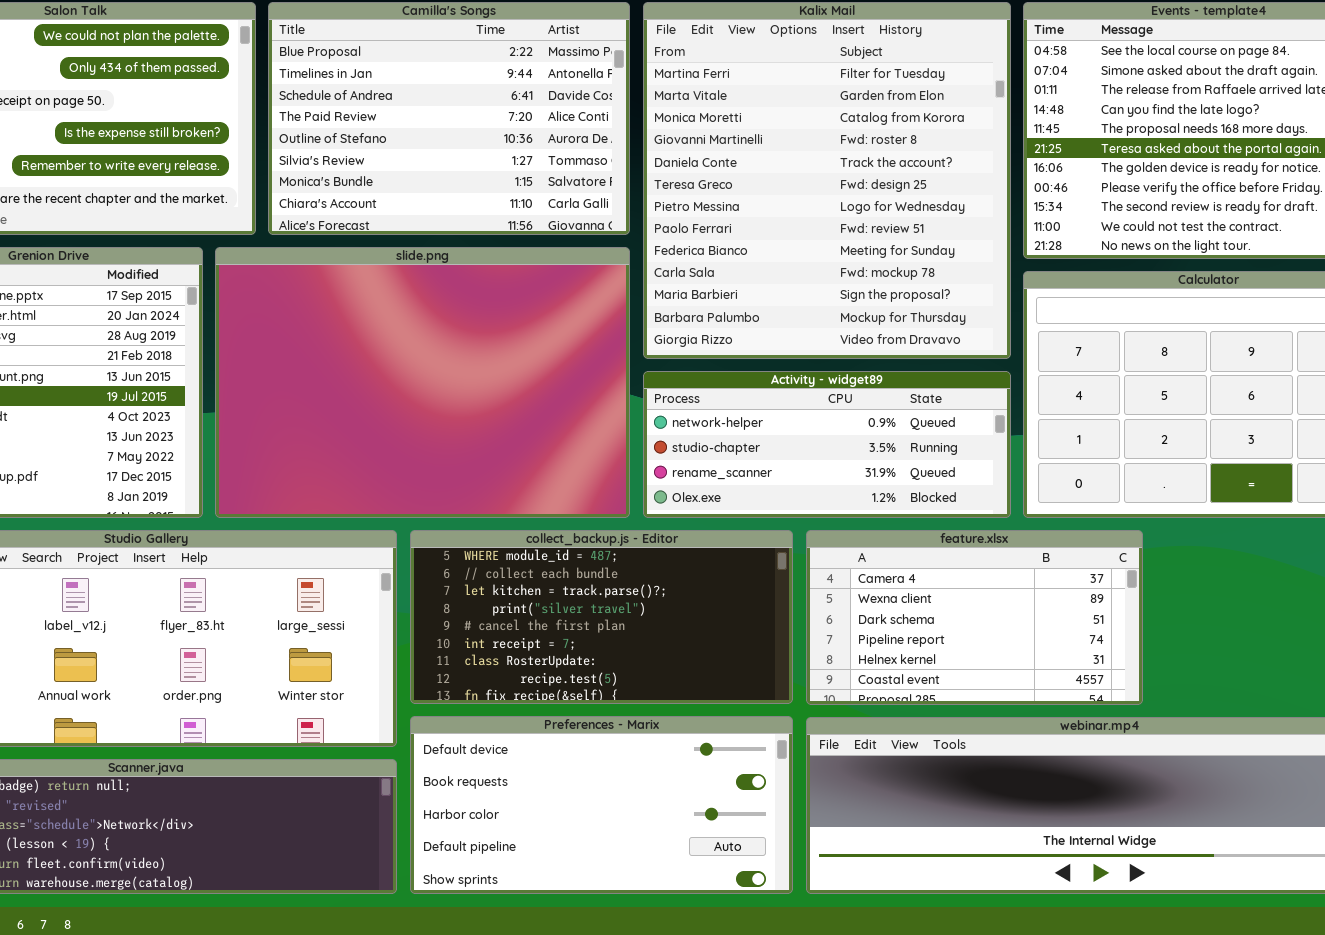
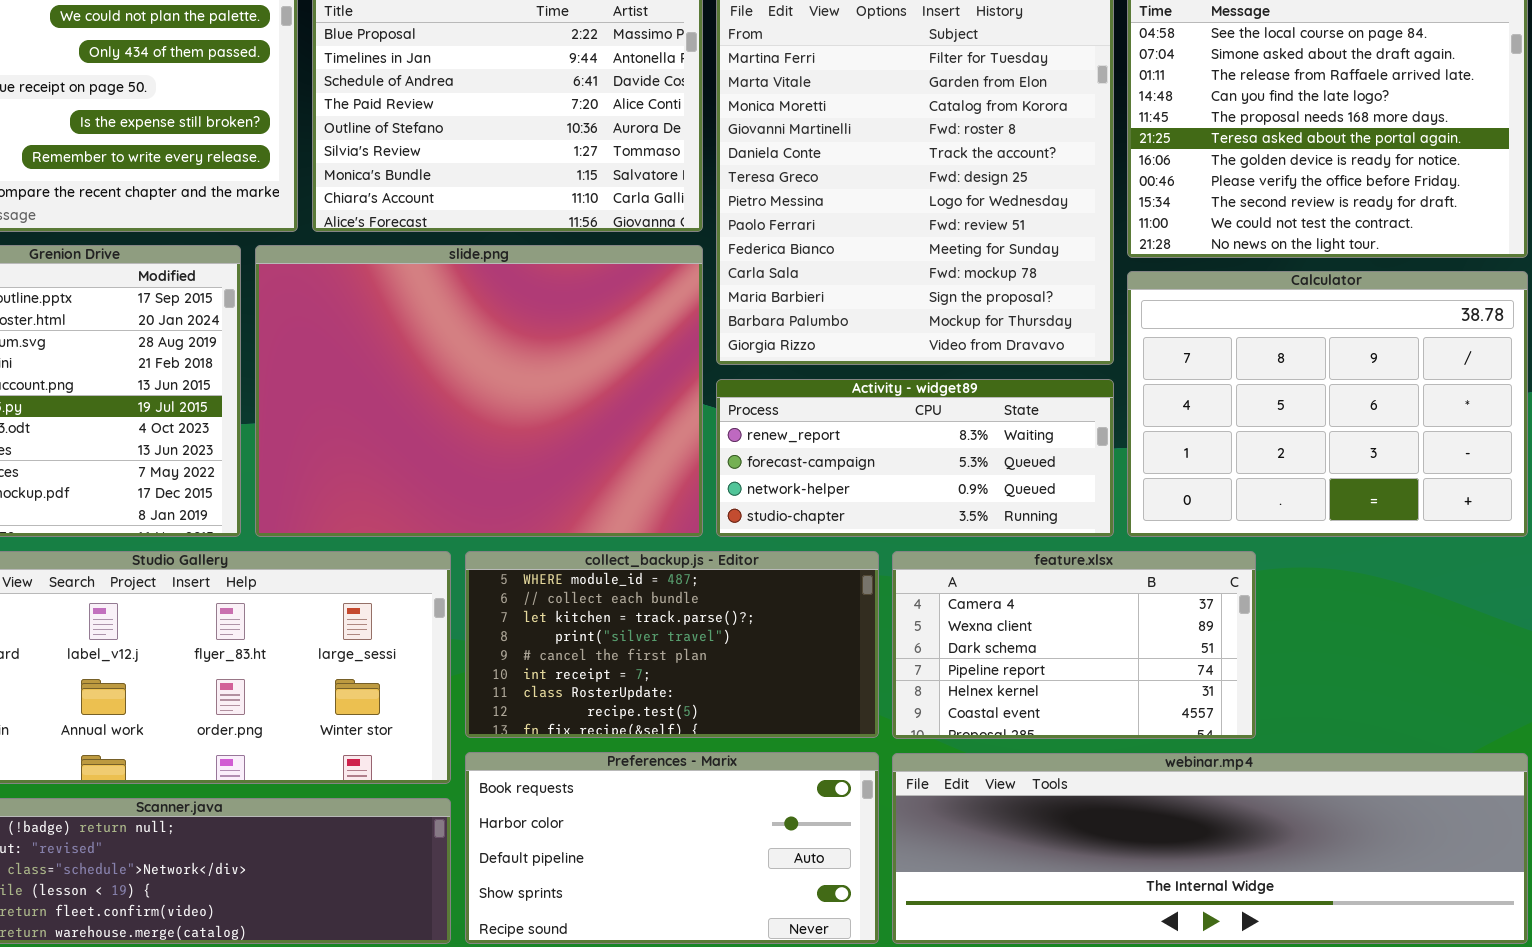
Activity - widget89: [643,371,1011,518] -> [716,379,1114,537], scrolled up 2 rows
Preferences - Marix: [410,716,793,894] -> [465,752,879,944], scrolled down 1 row

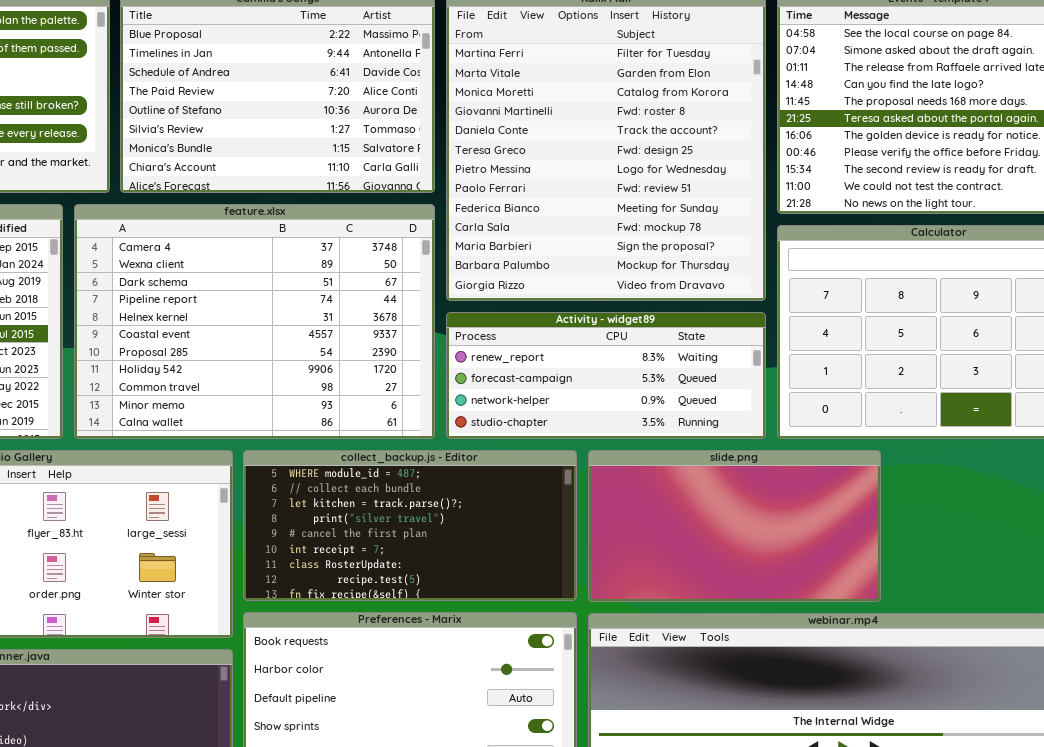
slide.png: [255,245,703,537] -> [588,450,881,602], moved, resized
feature.xlsx: [892,551,1256,739] -> [74,204,435,439], moved, resized

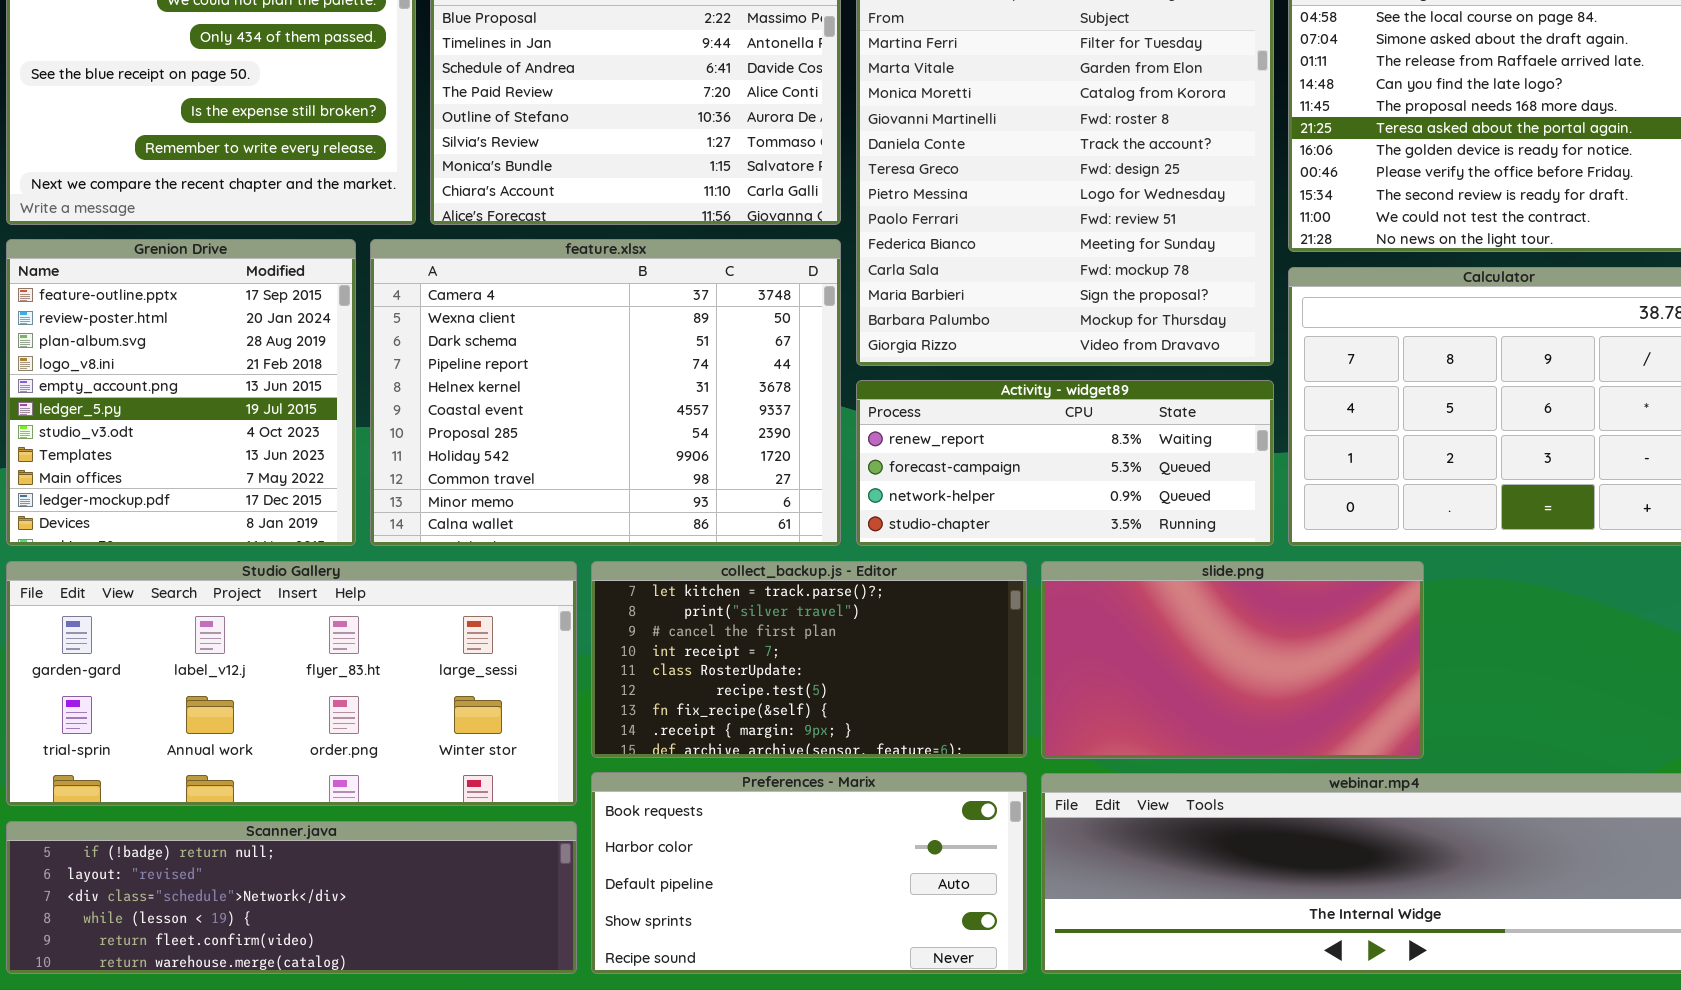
collect_backup.js - Editor: [243,450,577,601] -> [591,561,1027,758], scrolled down 2 rows

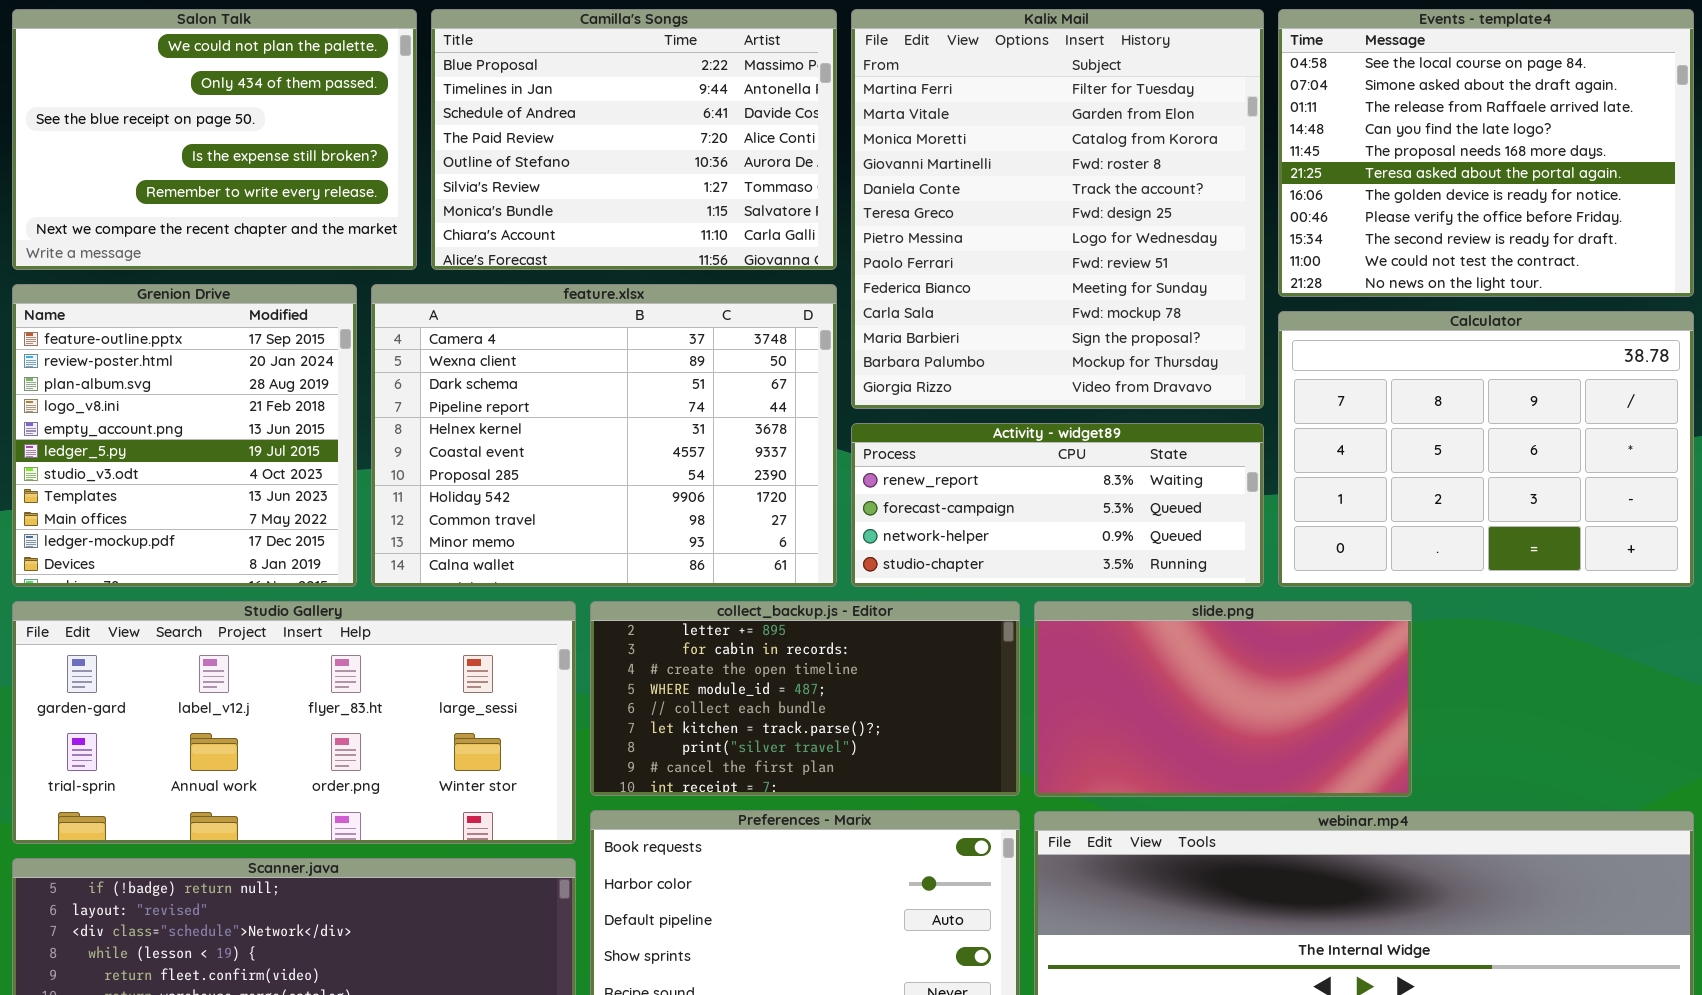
collect_backup.js - Editor: [591,561,1027,758] -> [590,601,1020,796], scrolled up 5 rows

